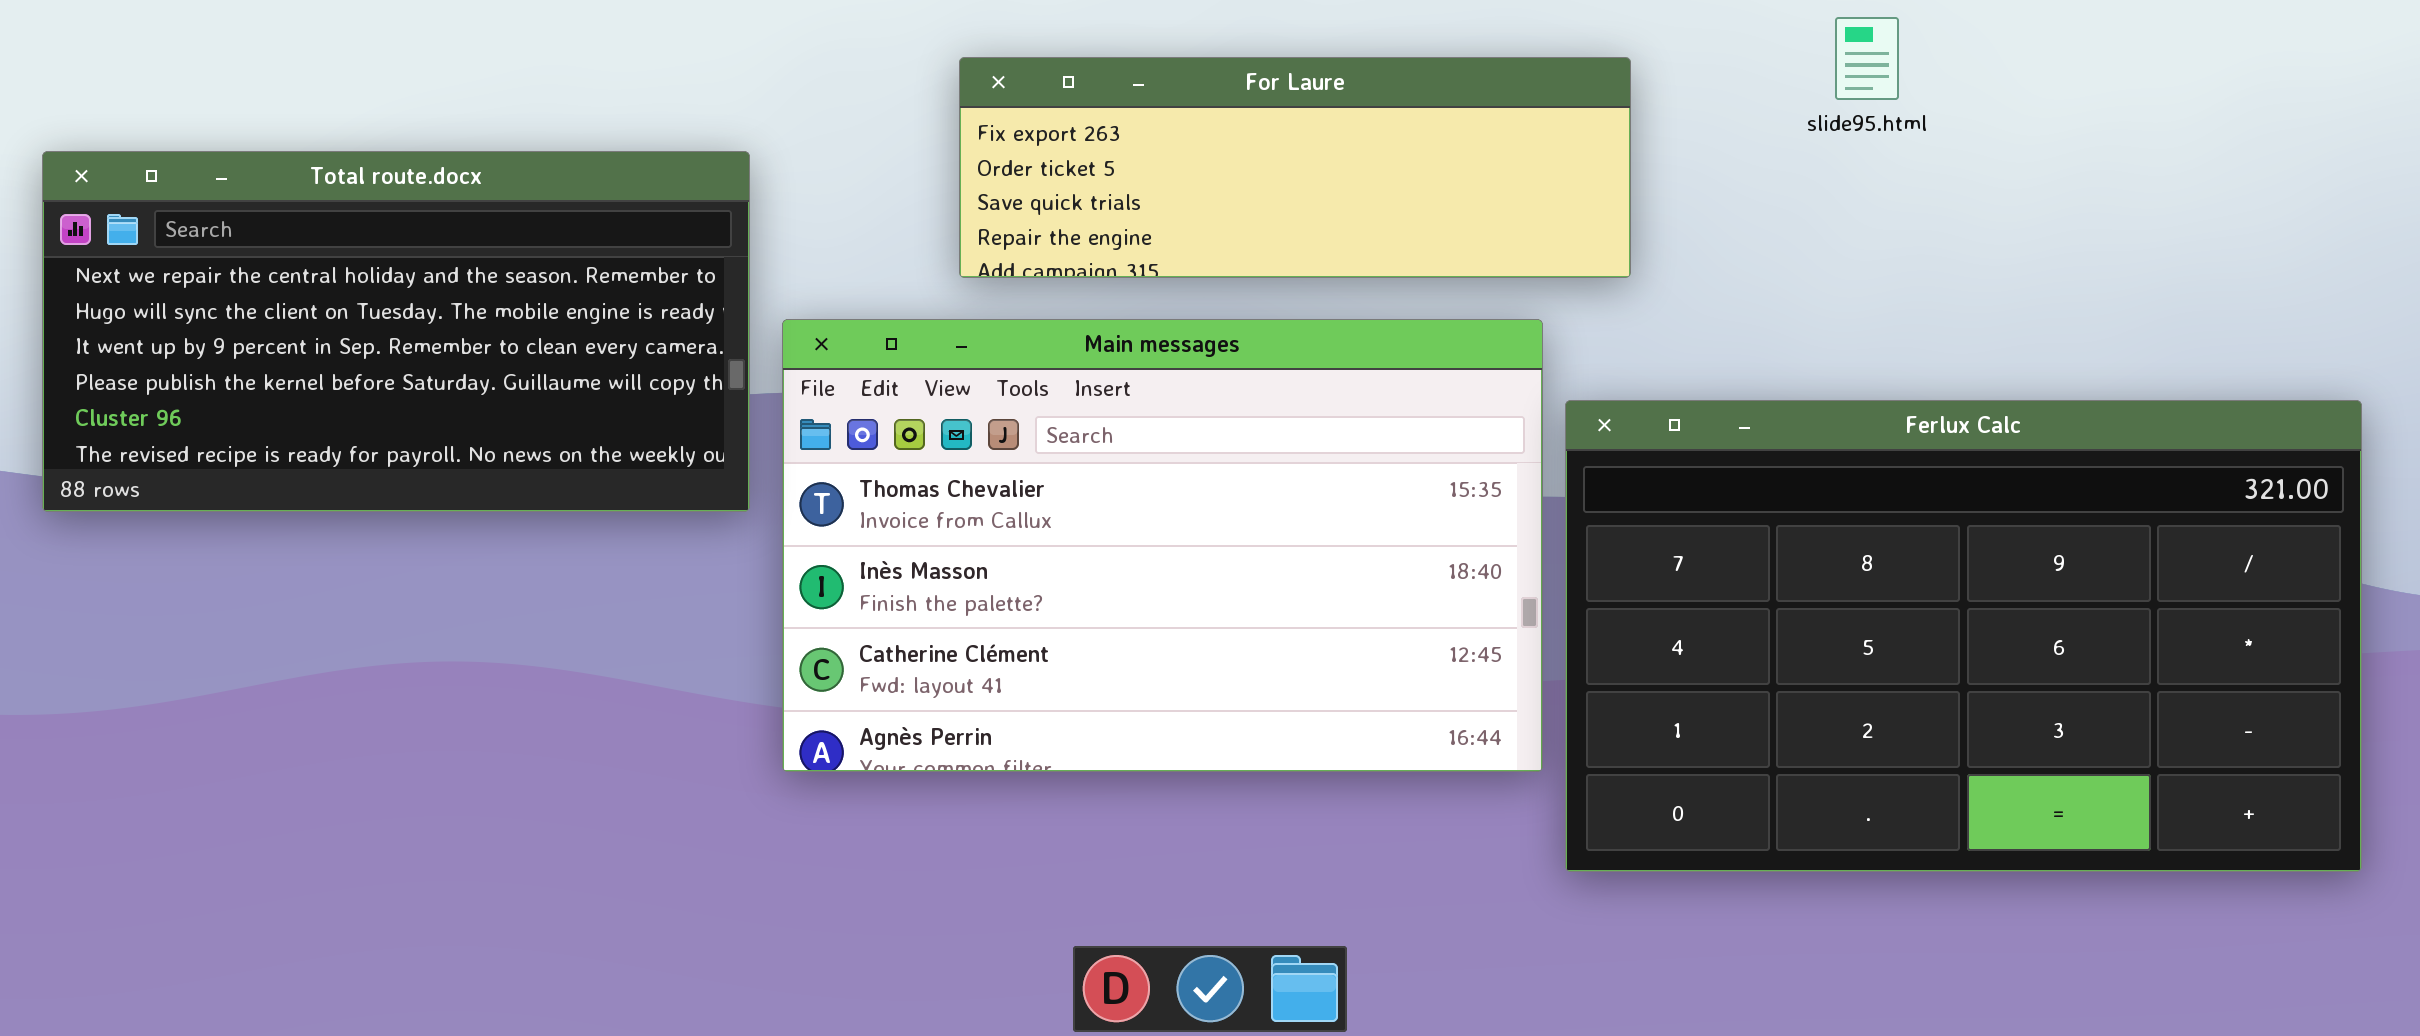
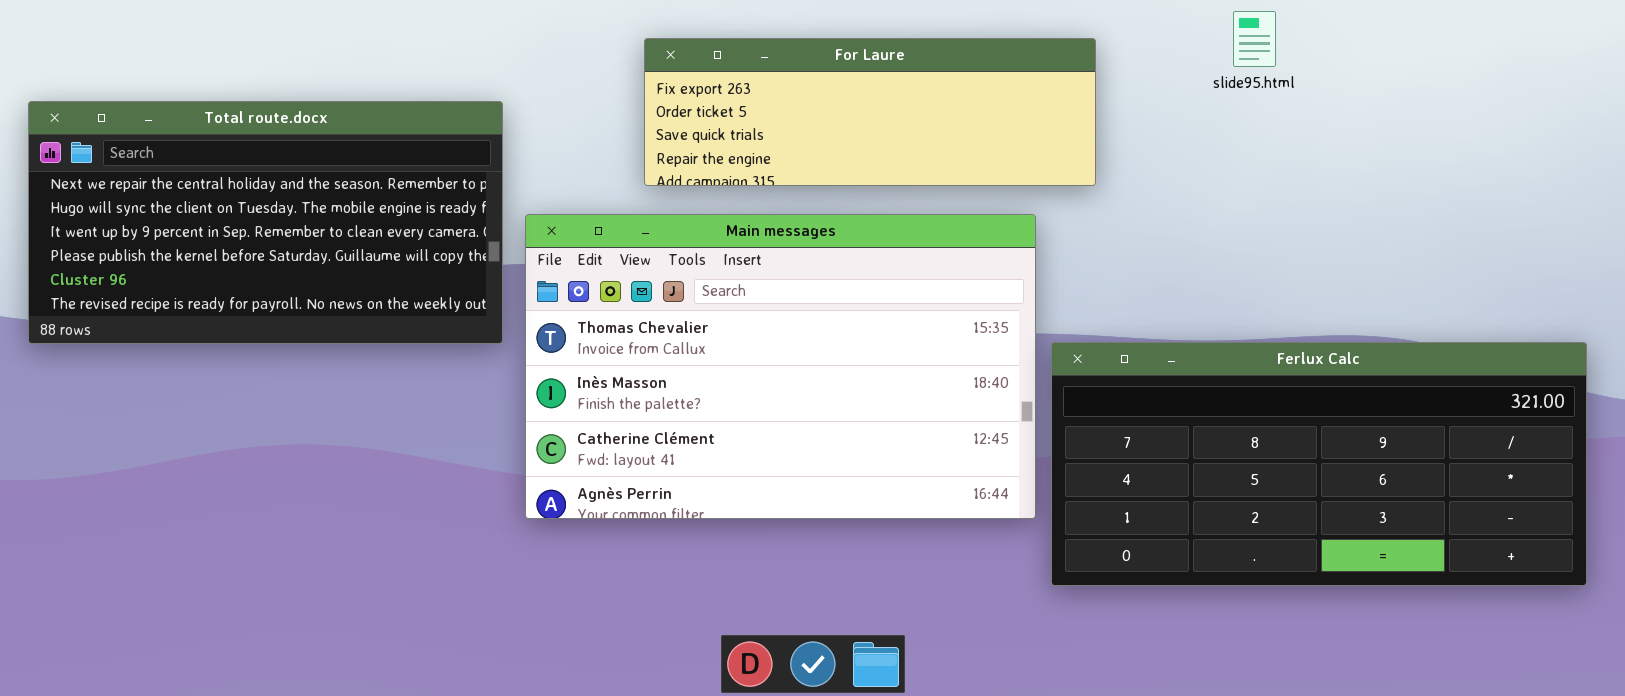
Ferlux Calc: [1565,400,2362,872] -> [1051,342,1587,586], resized

